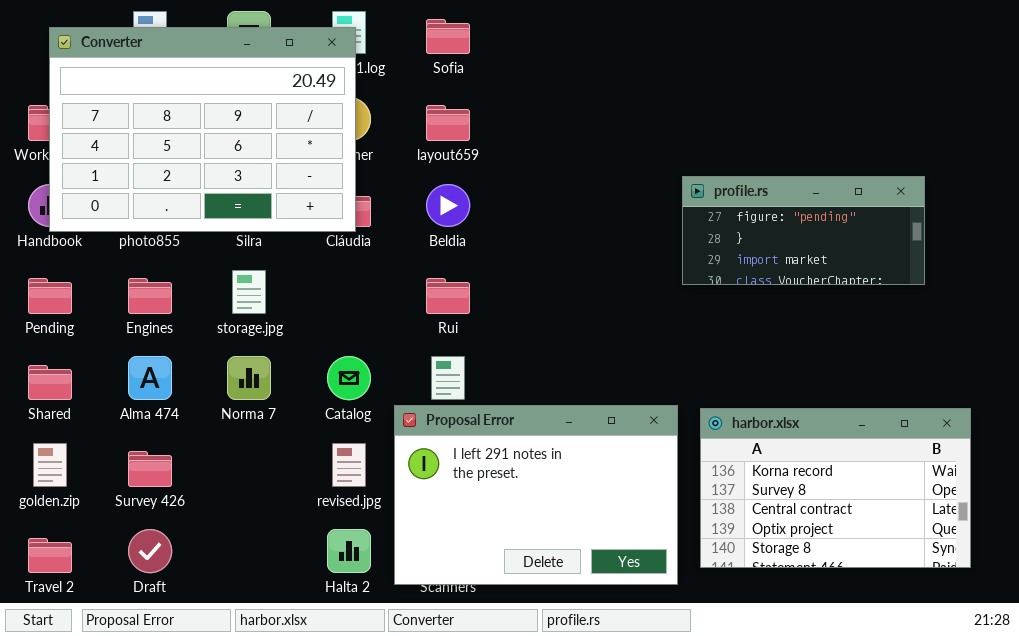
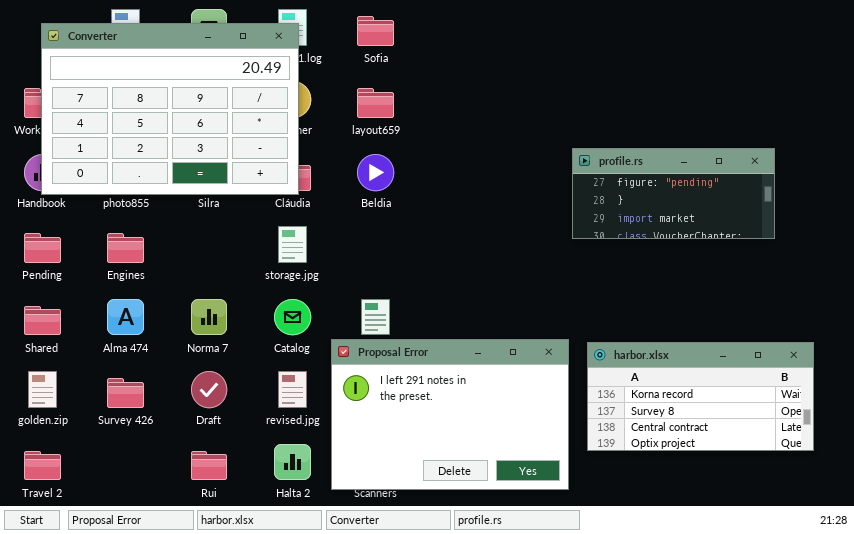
storage.jpg: [232,270,266,314] -> [278,226,307,263], moved
Rui: [426,278,470,314] -> [191,451,227,480], moved
harbor.xlsx: [700,408,971,568] -> [587,342,814,451], resized
Draft: [128,529,172,573] -> [191,371,227,408], moved

